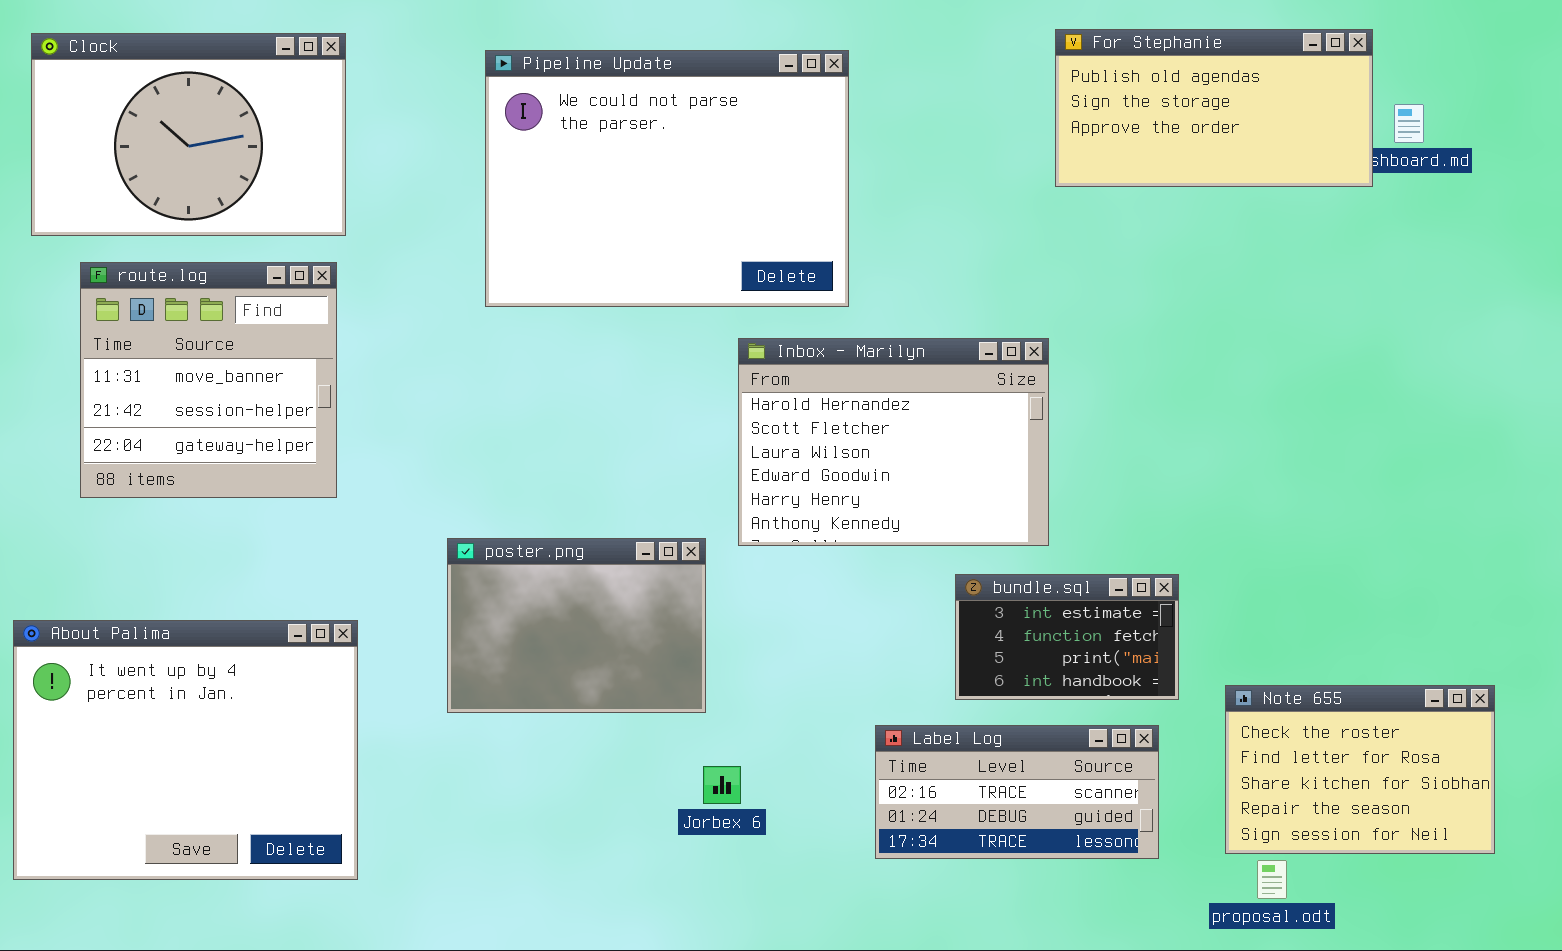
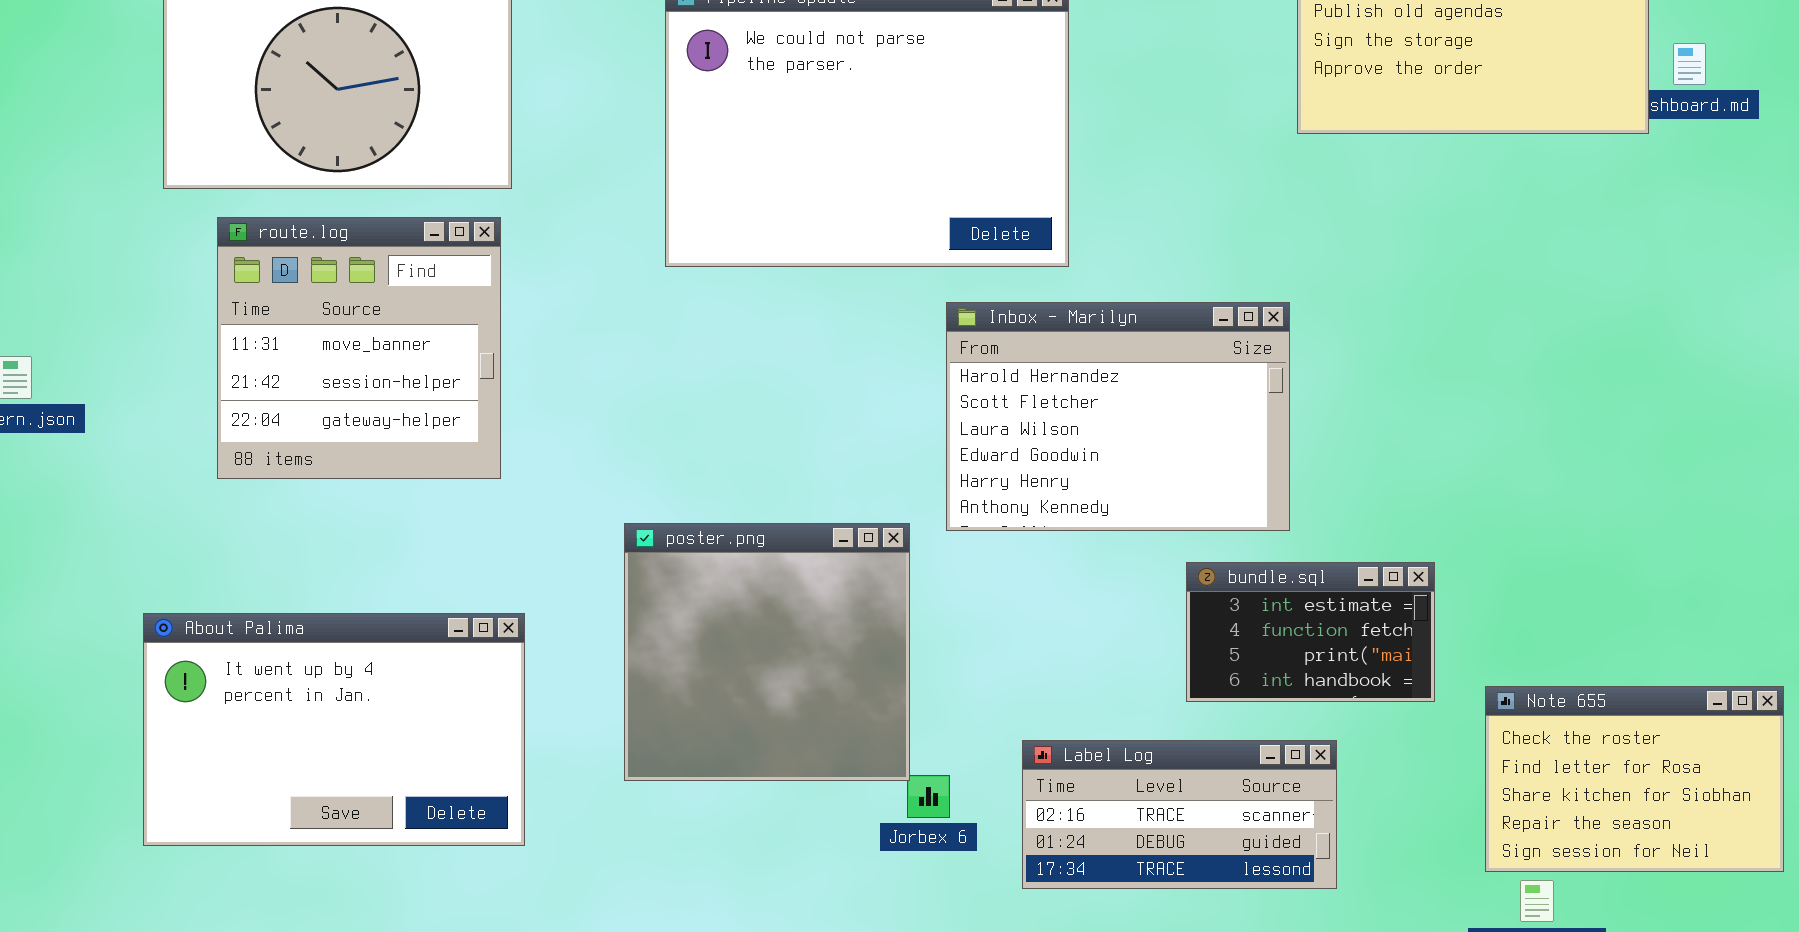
poster.png: [447,538,706,713] -> [624,523,910,781], resized
About Palima: [13,620,358,880] -> [143,613,525,846], resized
Label Log: [875,725,1159,859] -> [1022,740,1337,889], moved

